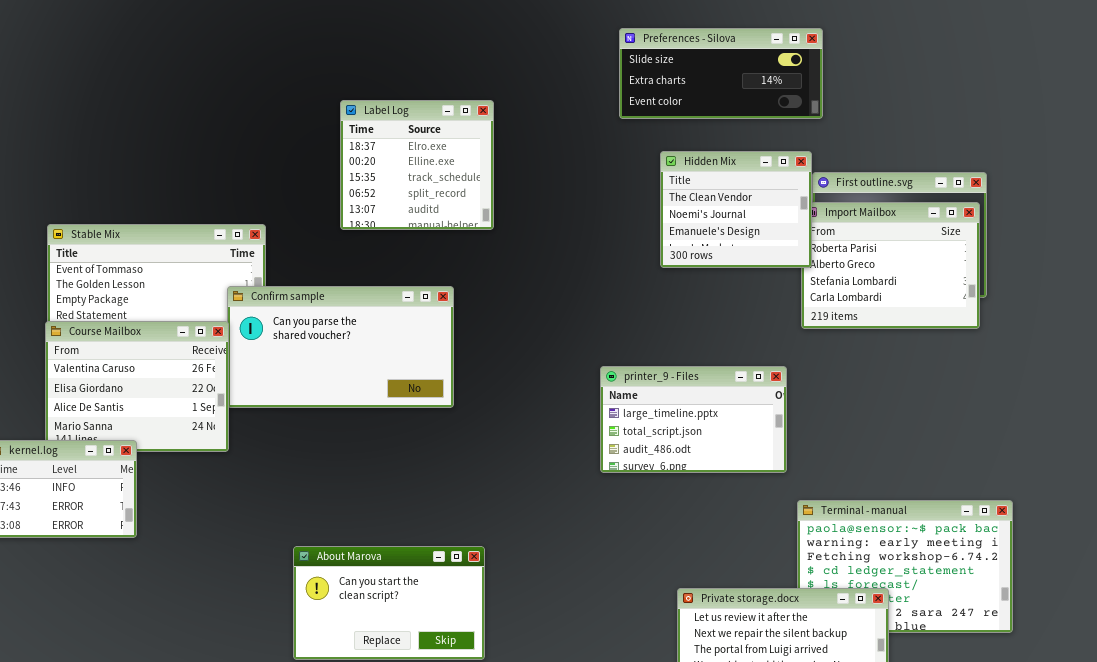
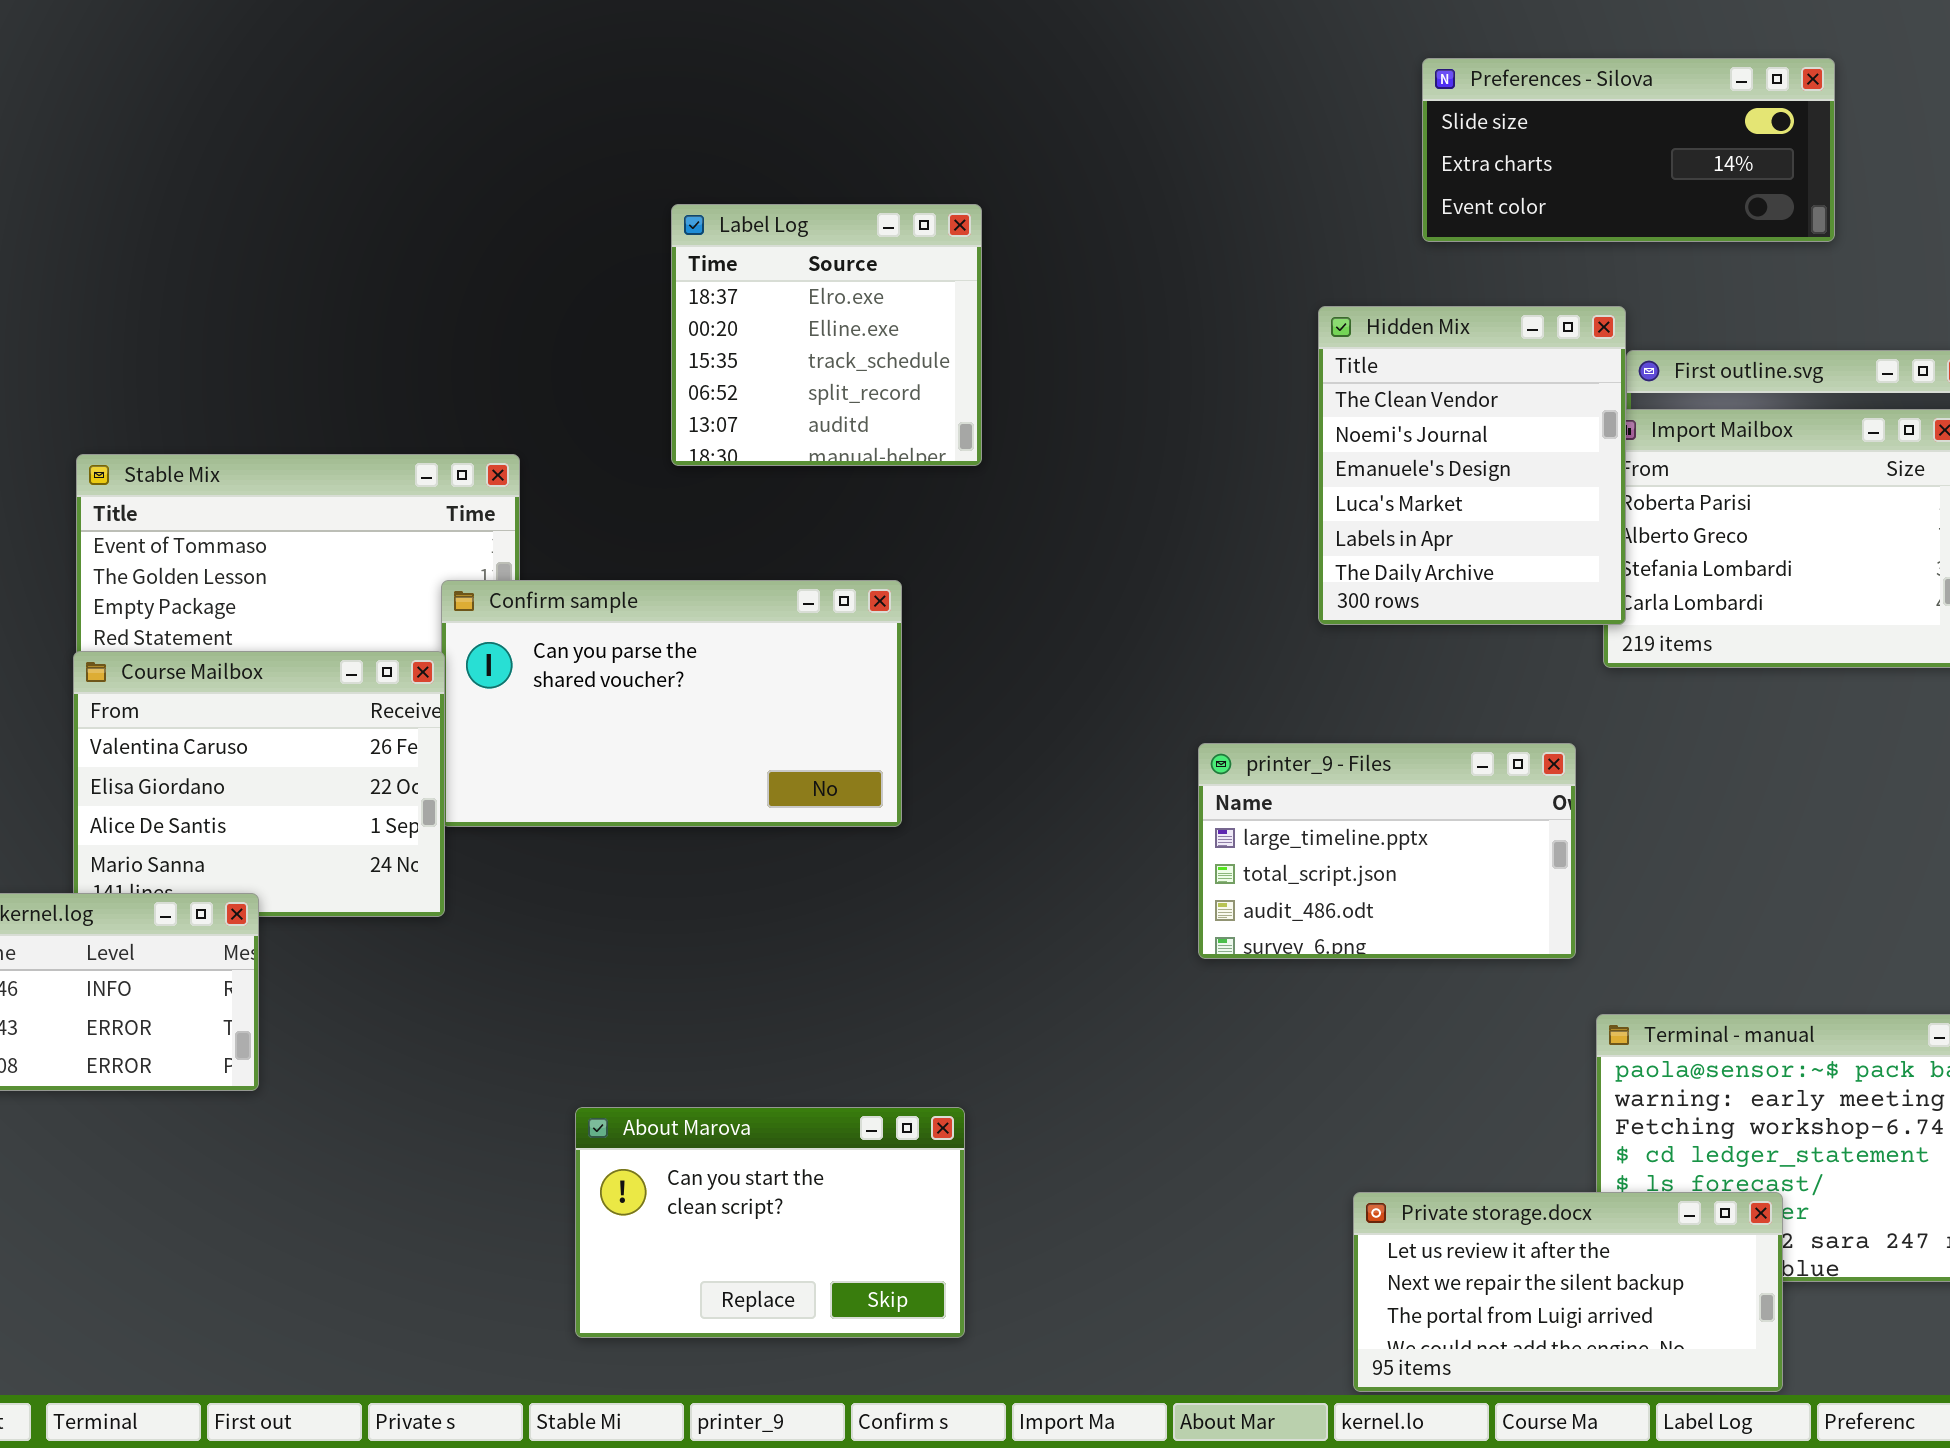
Preferences - Silova: [619,28,823,119] -> [1422,58,1835,242], moved
Hidden Mix: [660,151,812,268] -> [1318,306,1626,625], resized

